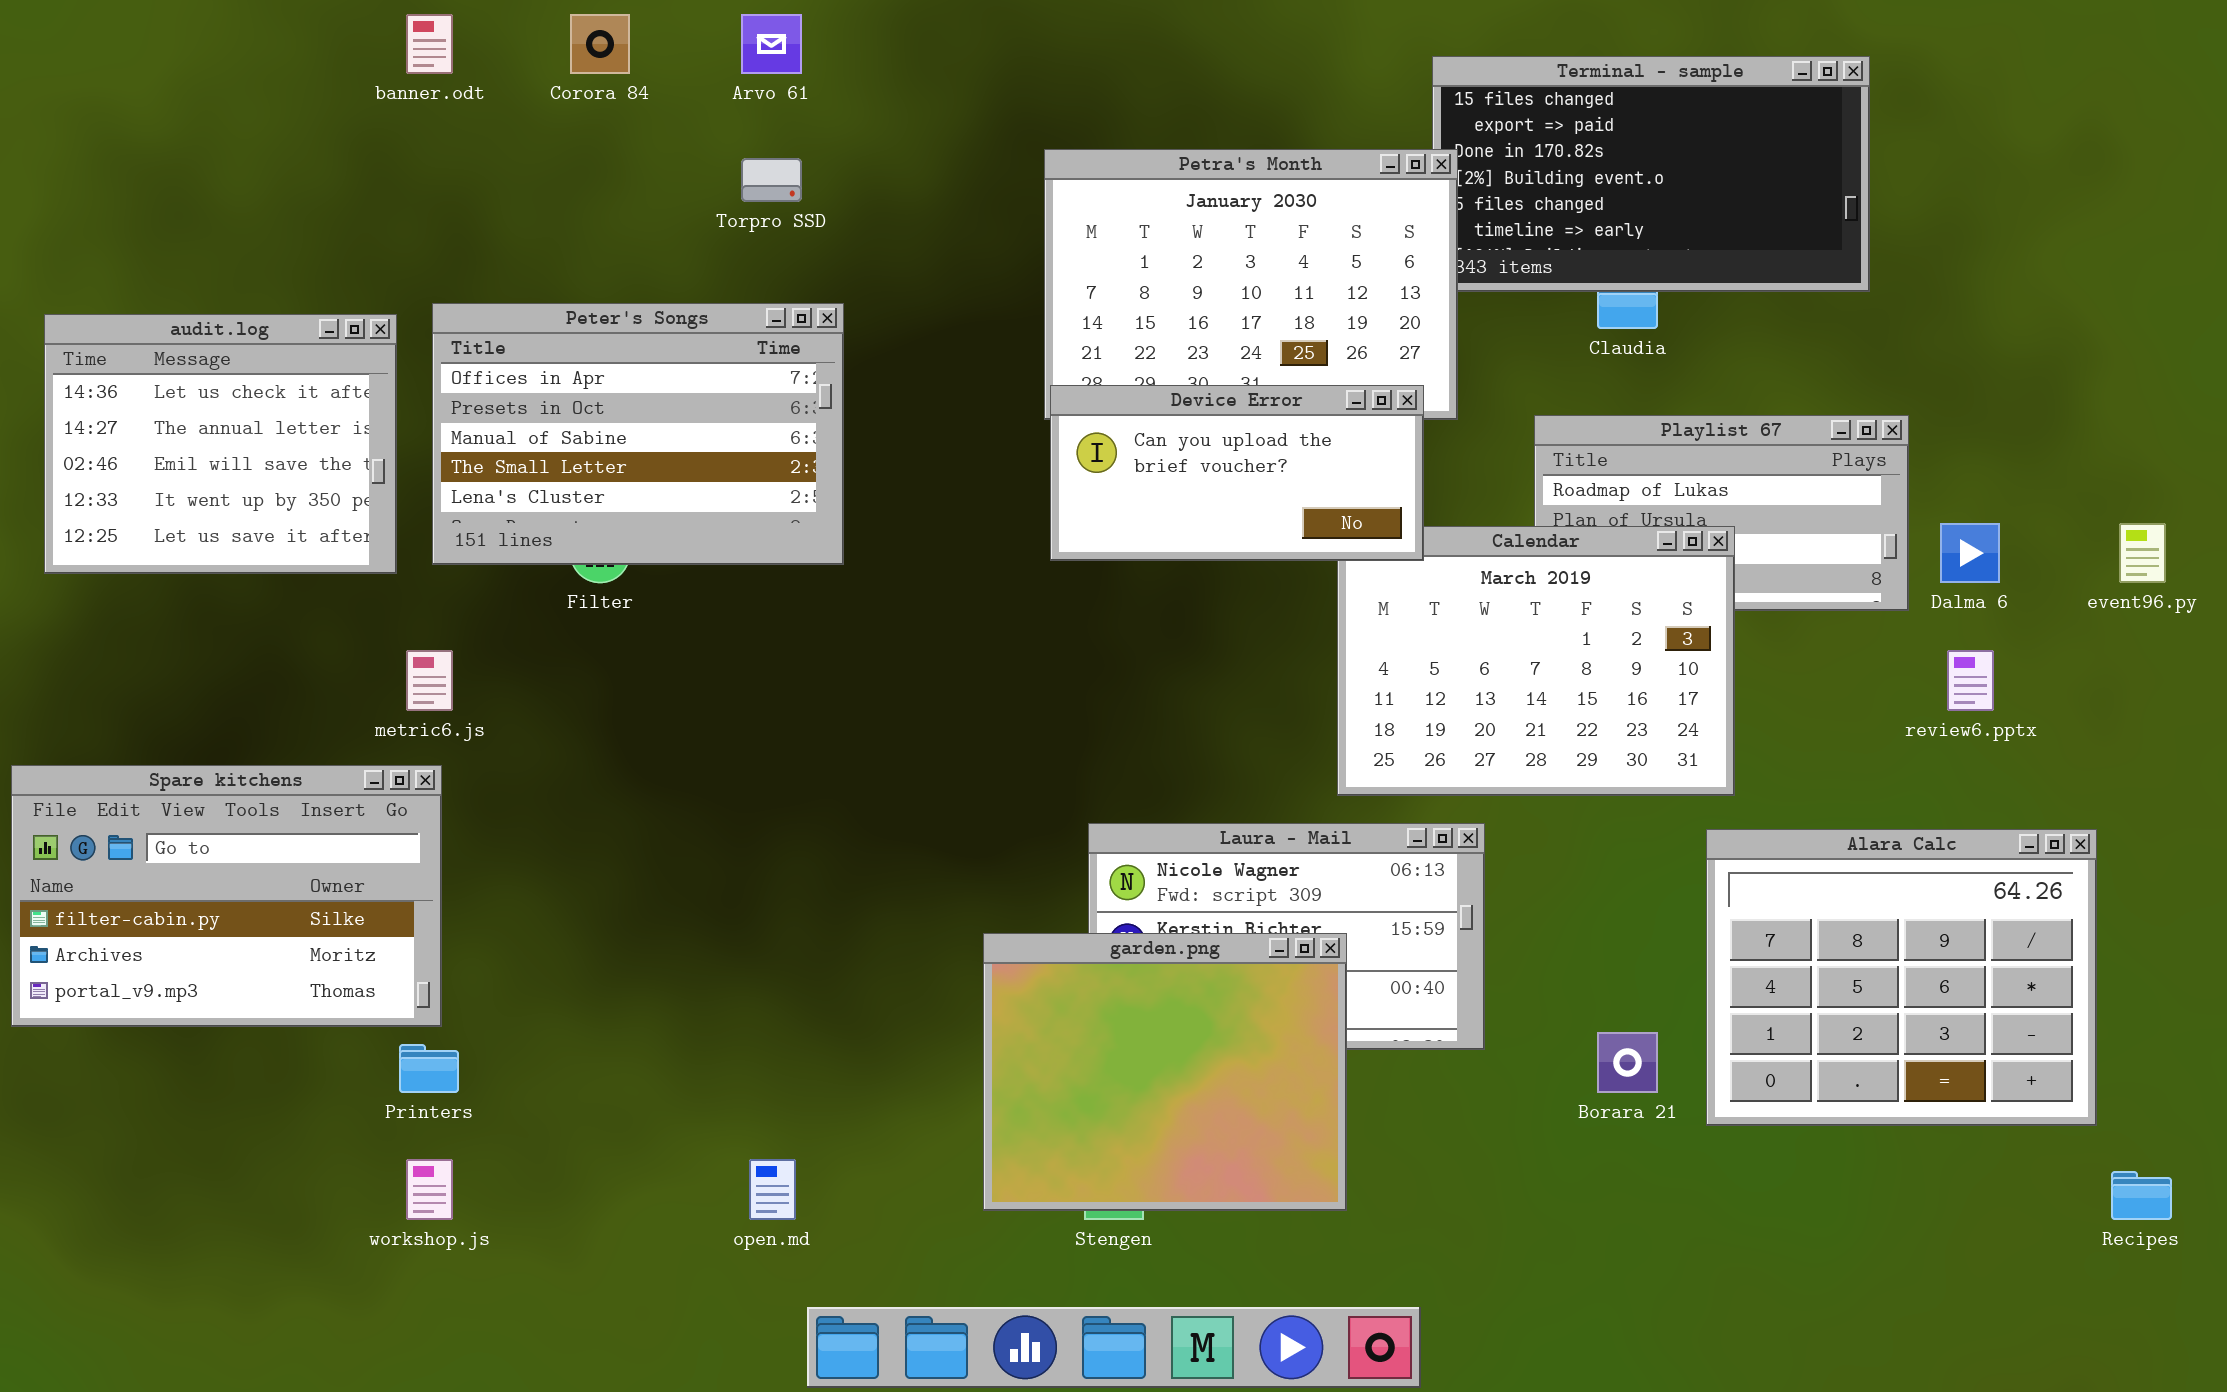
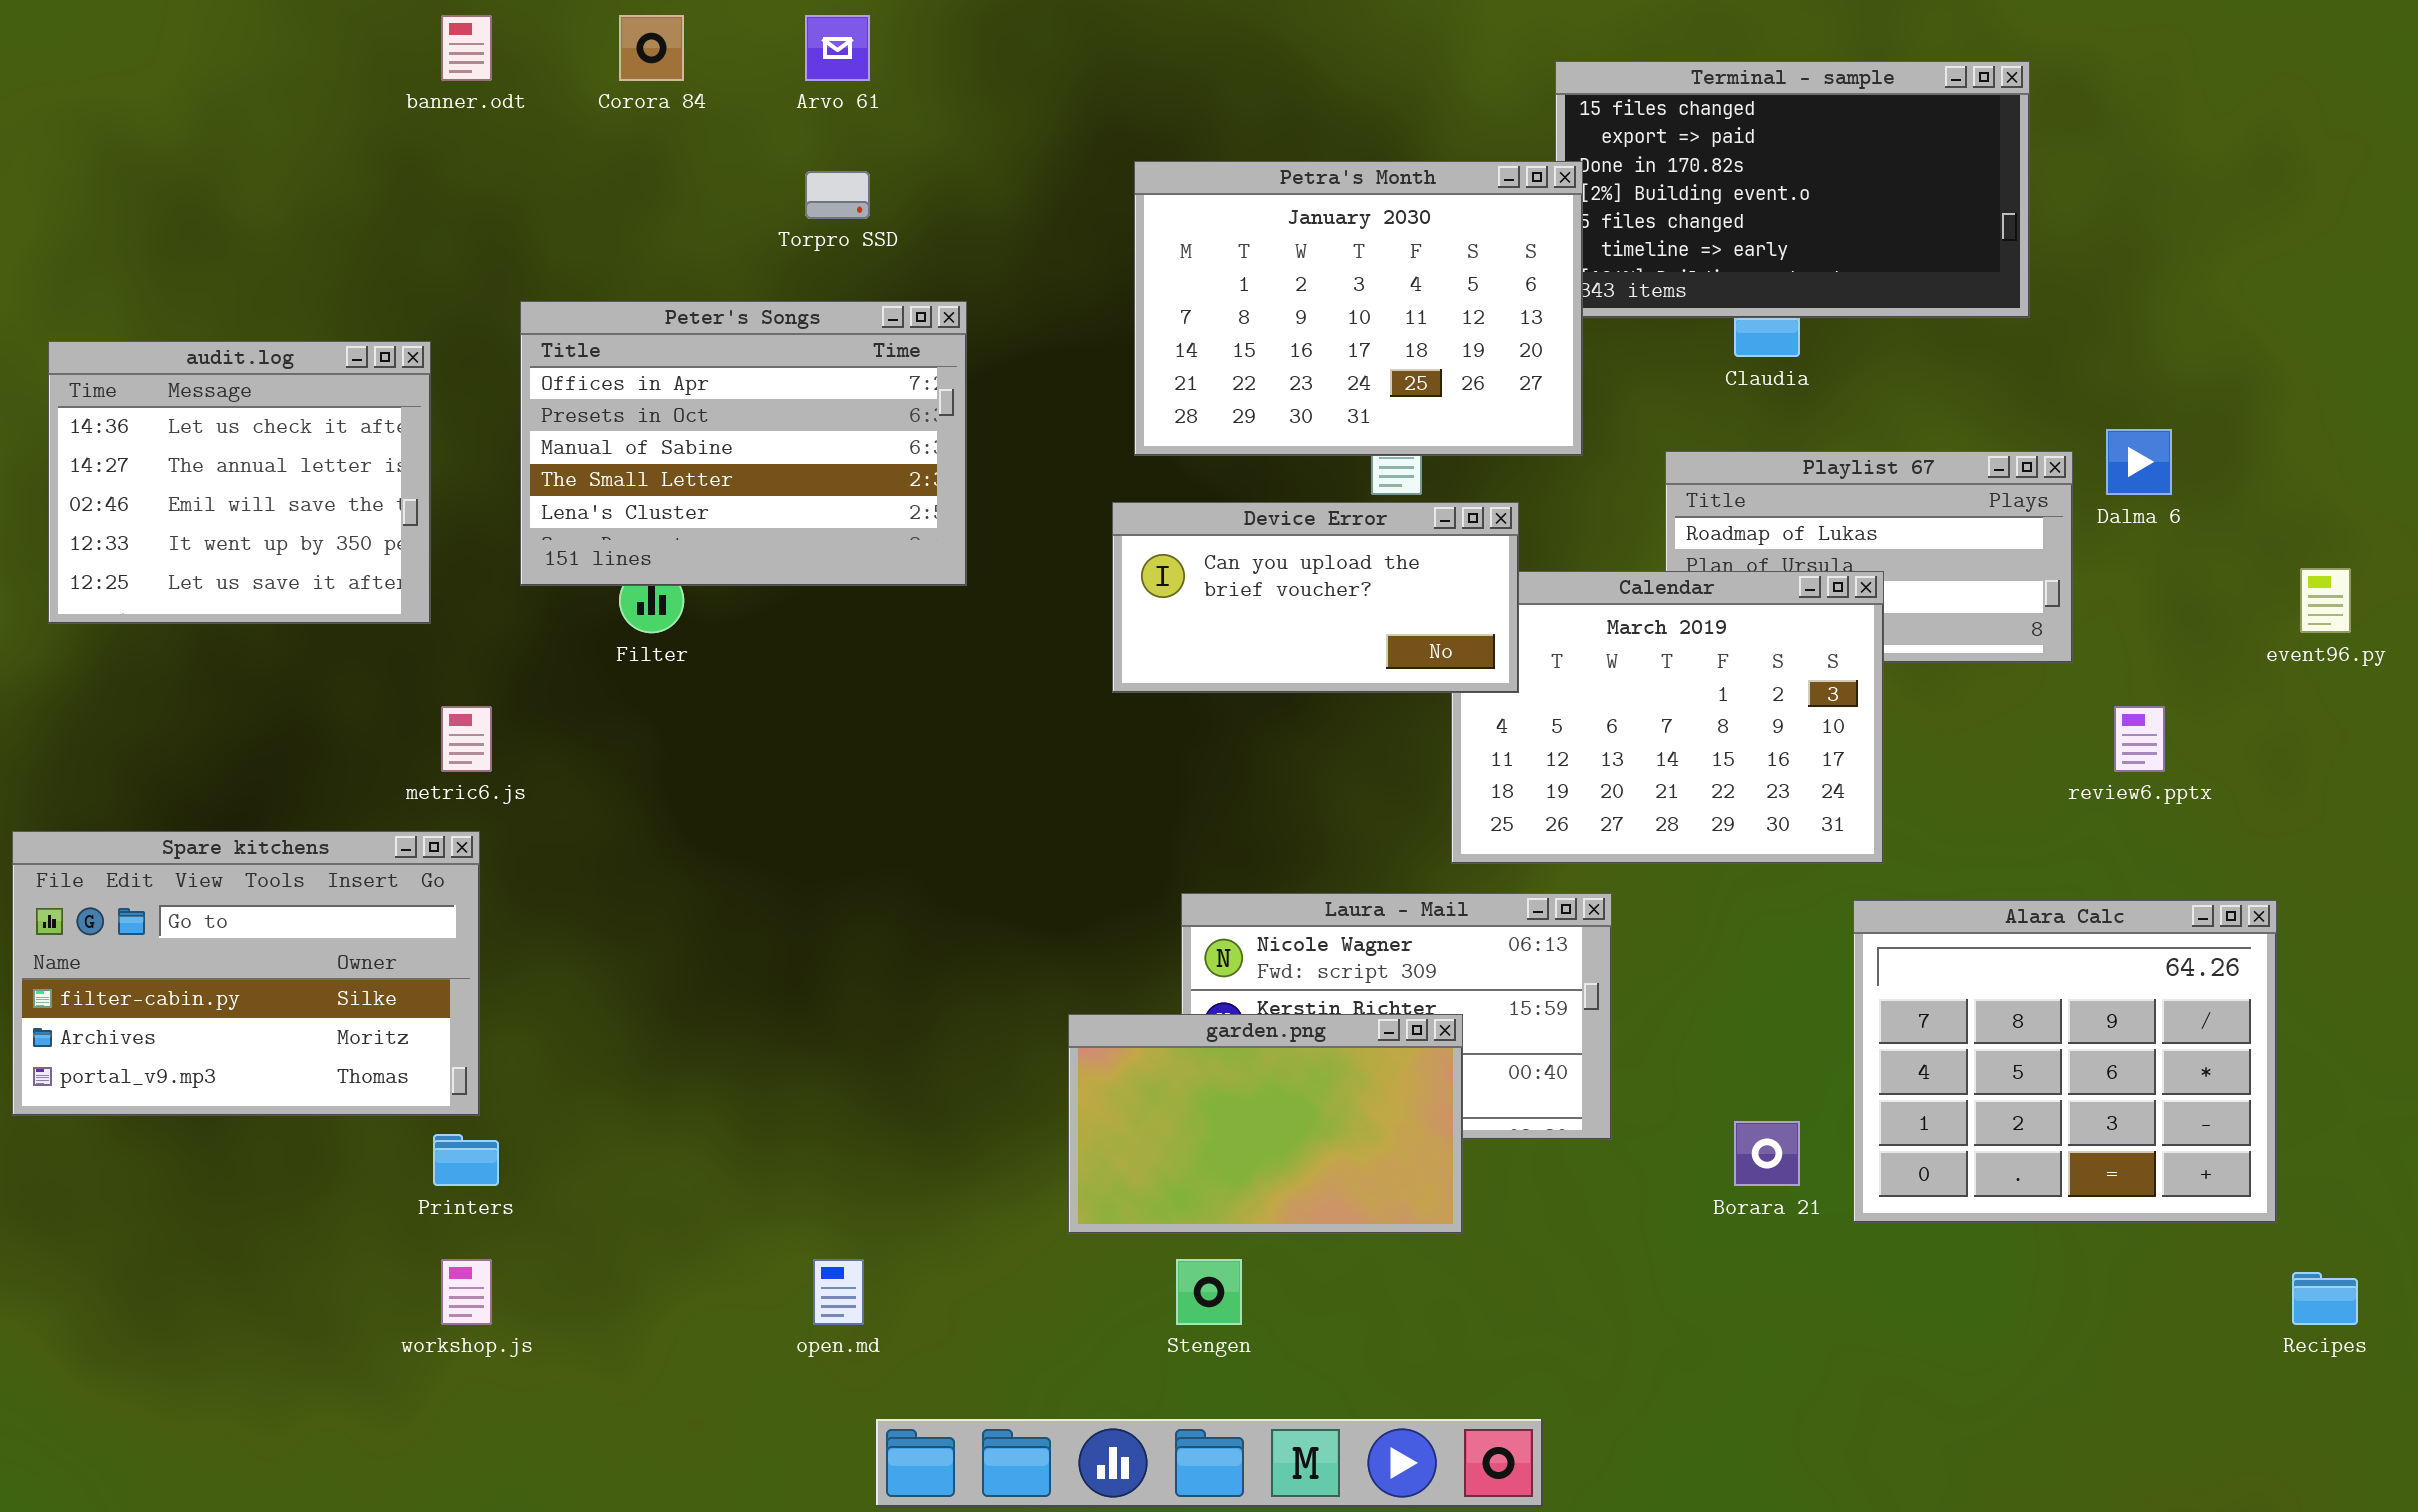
Peter's Songs: [432,303,844,565] -> [520,301,967,586], moved
Device Error: [1050,385,1424,561] -> [1112,502,1519,693], moved
Dalma 6: [1940,523,2000,583] -> [2106,429,2172,495], moved
garden.png: [983,933,1347,1211] -> [1068,1014,1463,1234], resized

